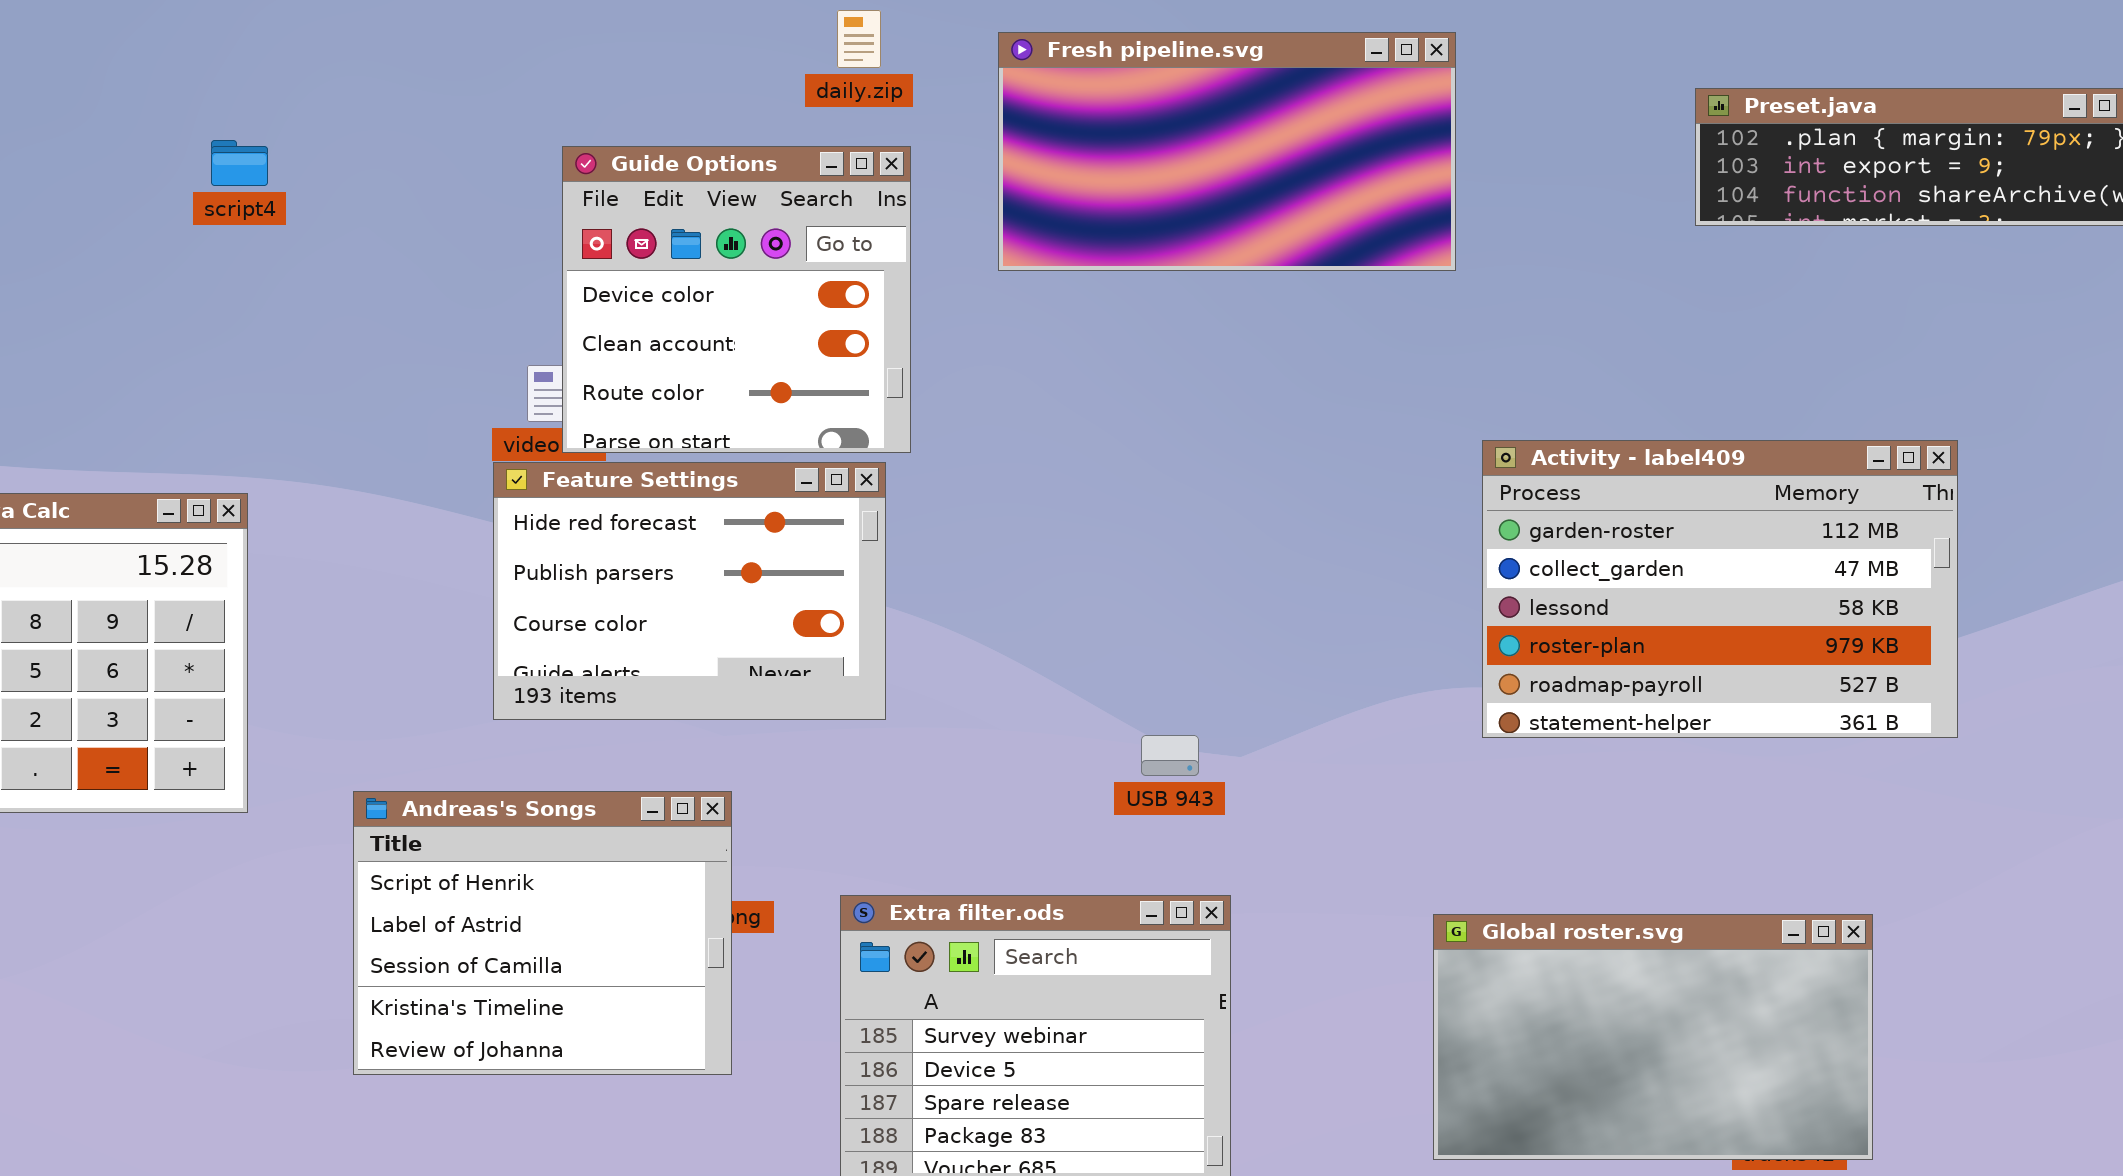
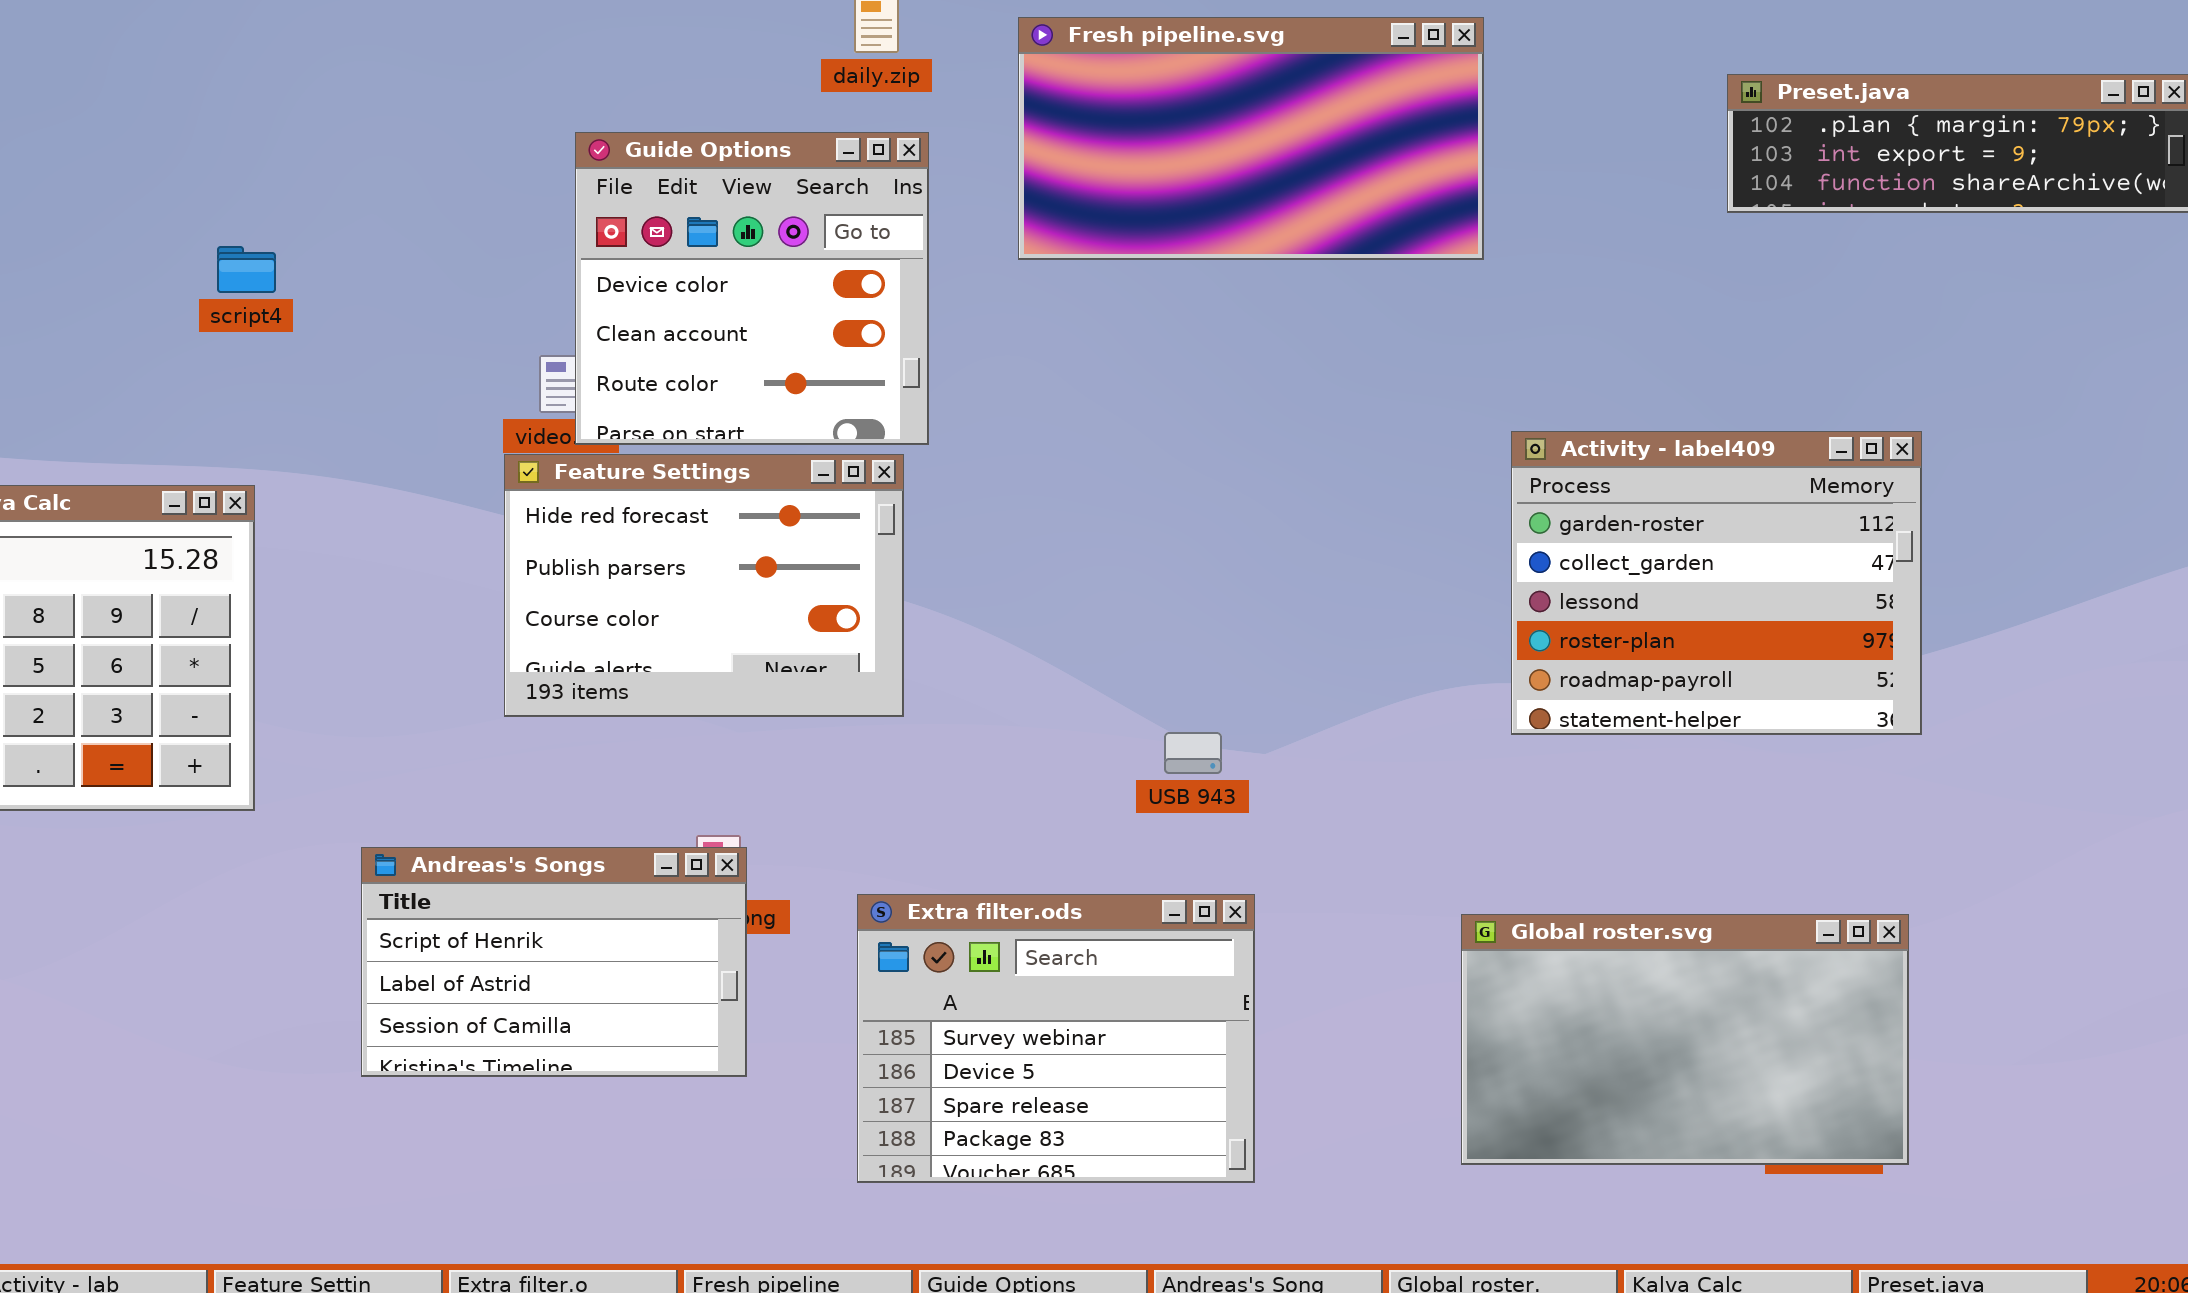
script4: [211,140,268,186] -> [217,246,276,293], moved
Activity - label409: [1482,440,1958,738] -> [1511,431,1922,735], resized
Andreas's Songs: [353,791,732,1075] -> [361,847,747,1077], resized

